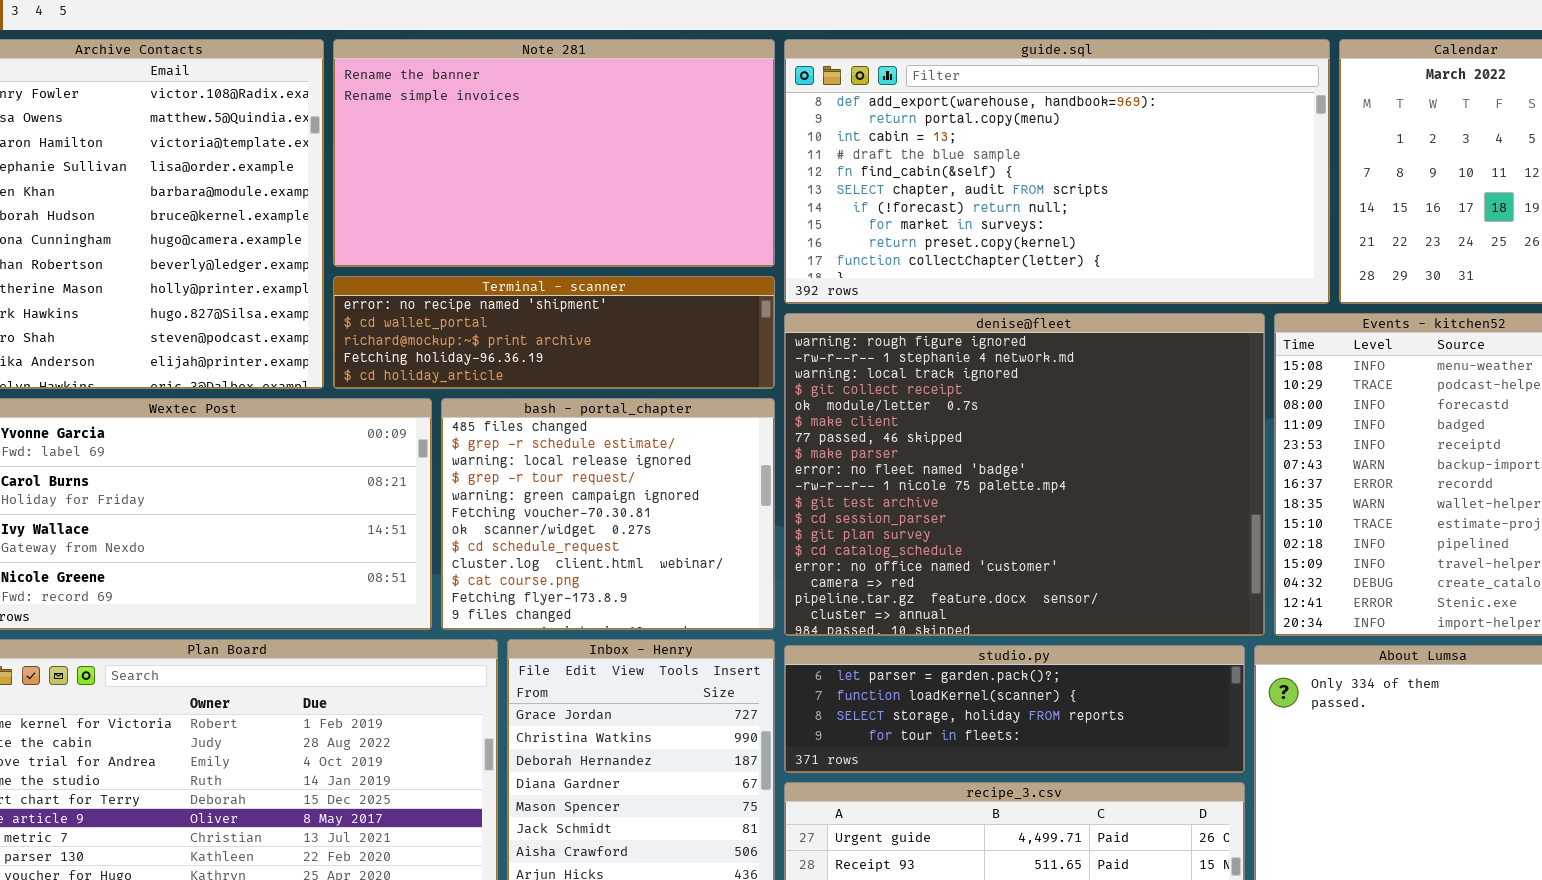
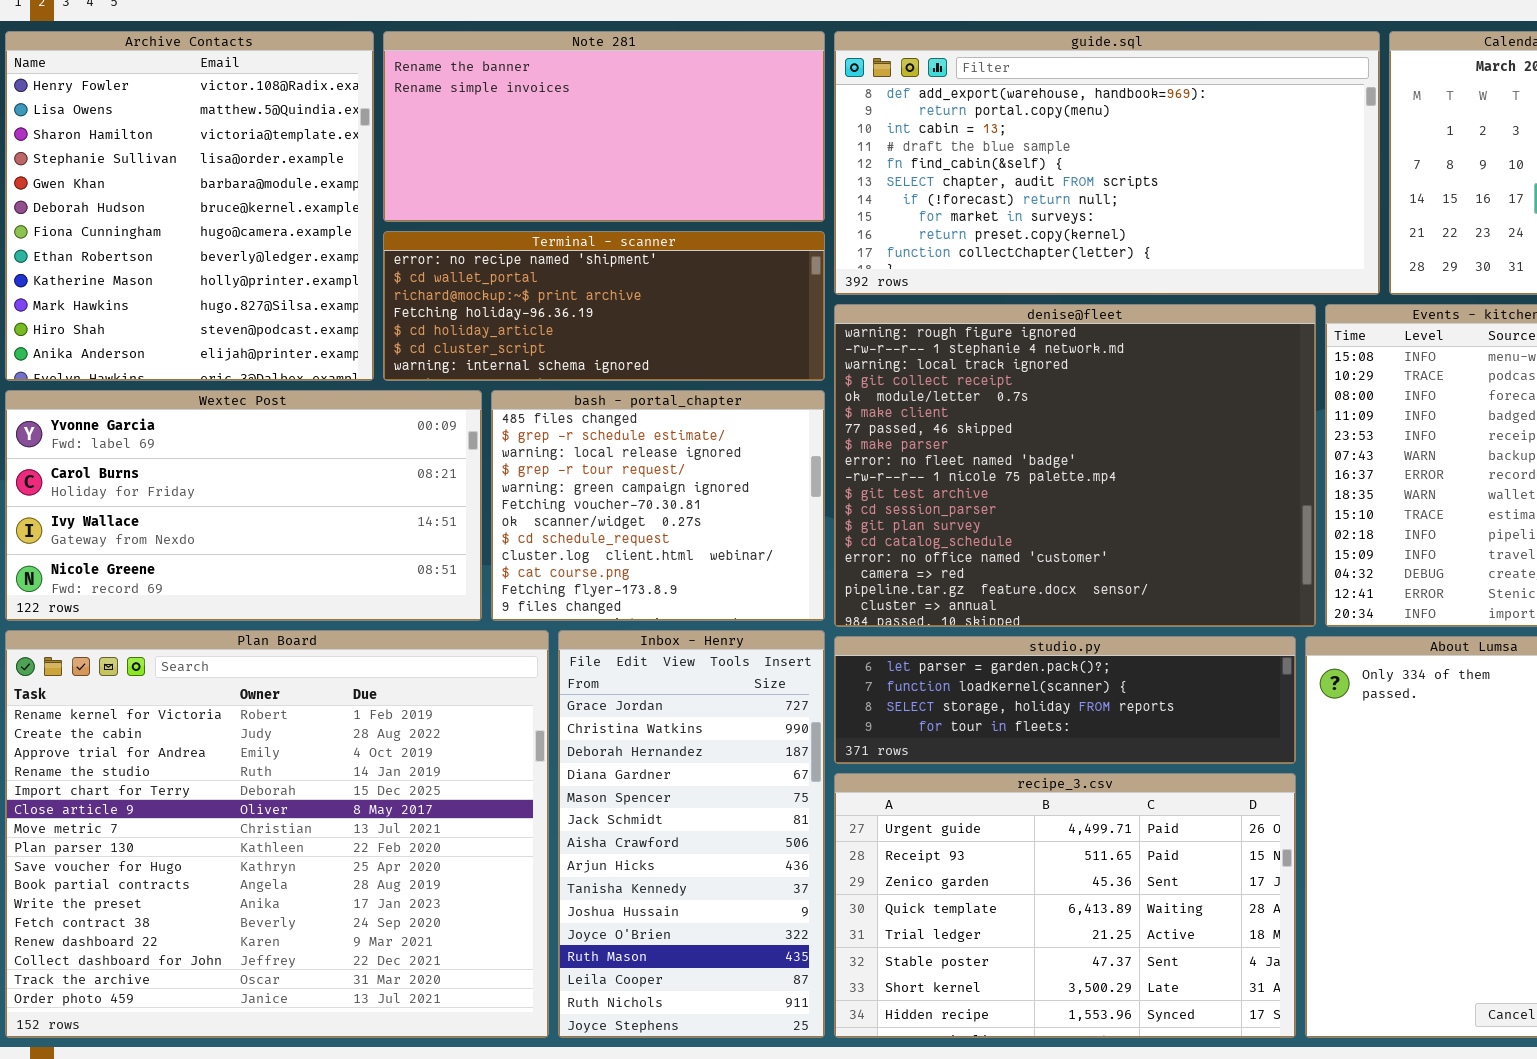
Note 281: [333,39,775,267] -> [383,31,825,222], resized
Terminal - scanner: [333,276,775,389] -> [383,231,825,381], resized

